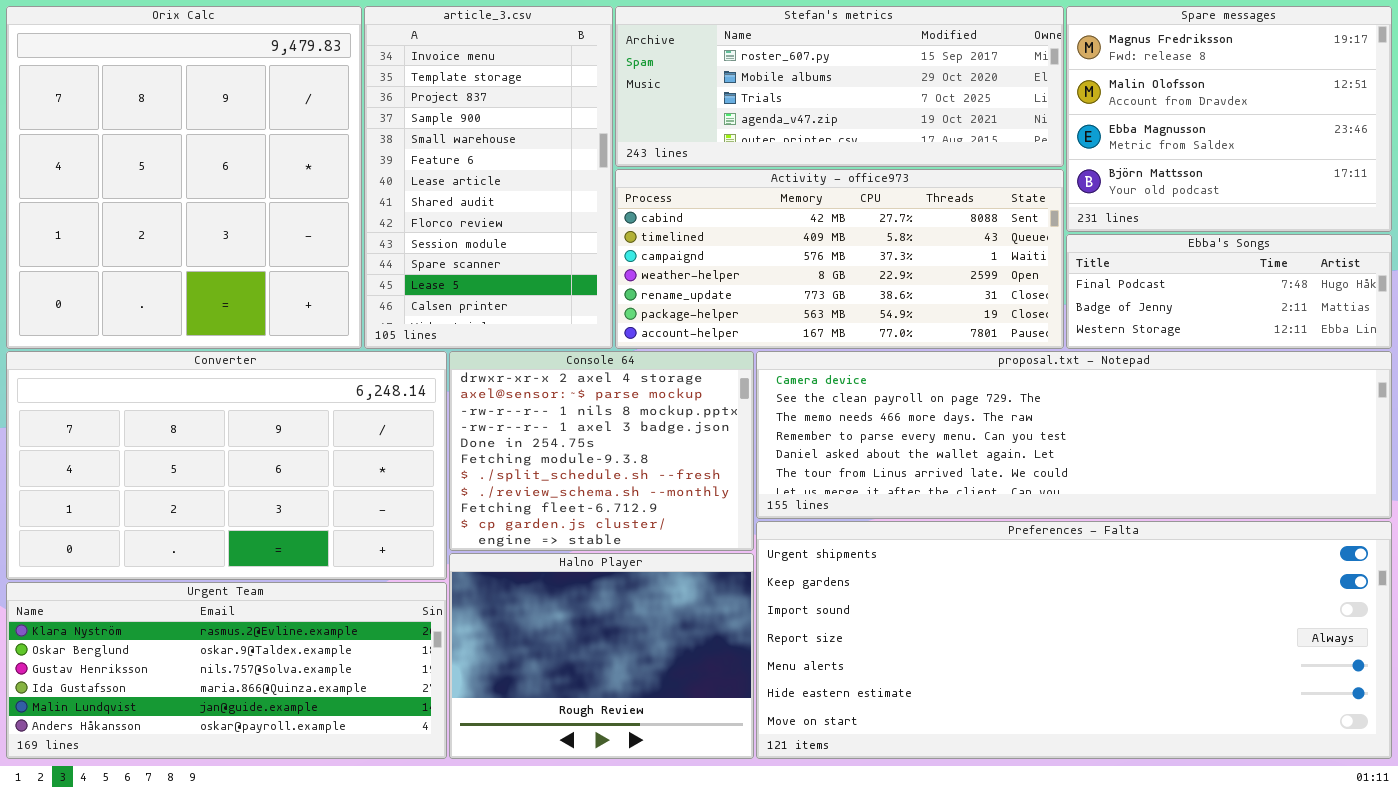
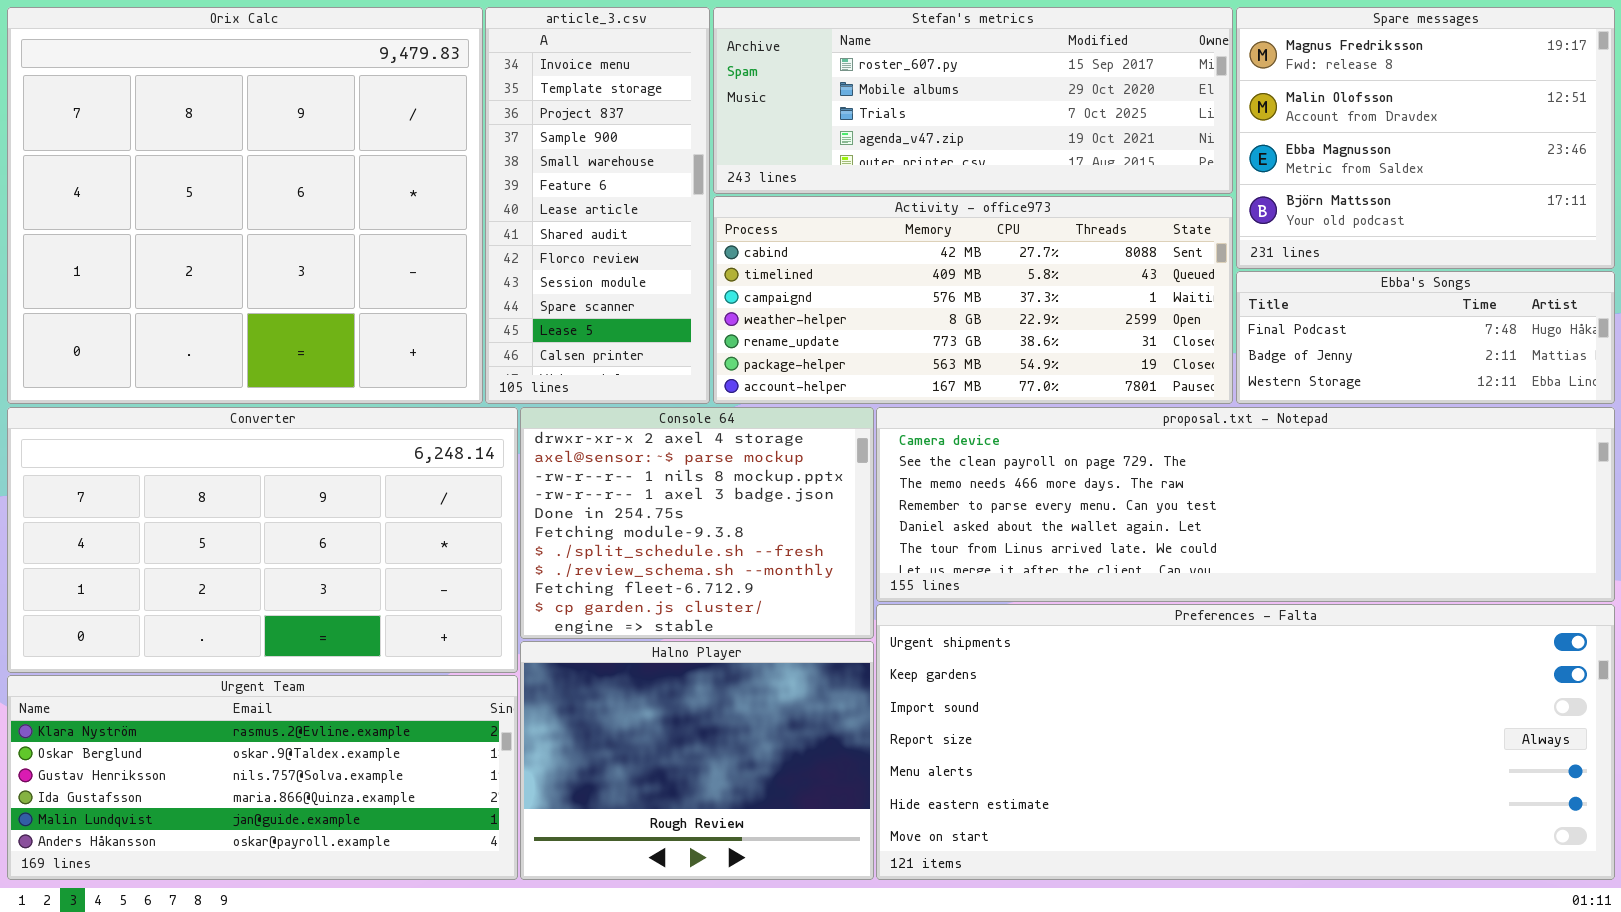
Orix Calc: [6,6,362,349] -> [7,7,483,404], resized
article_3.csv: [364,6,613,349] -> [485,7,710,404], resized

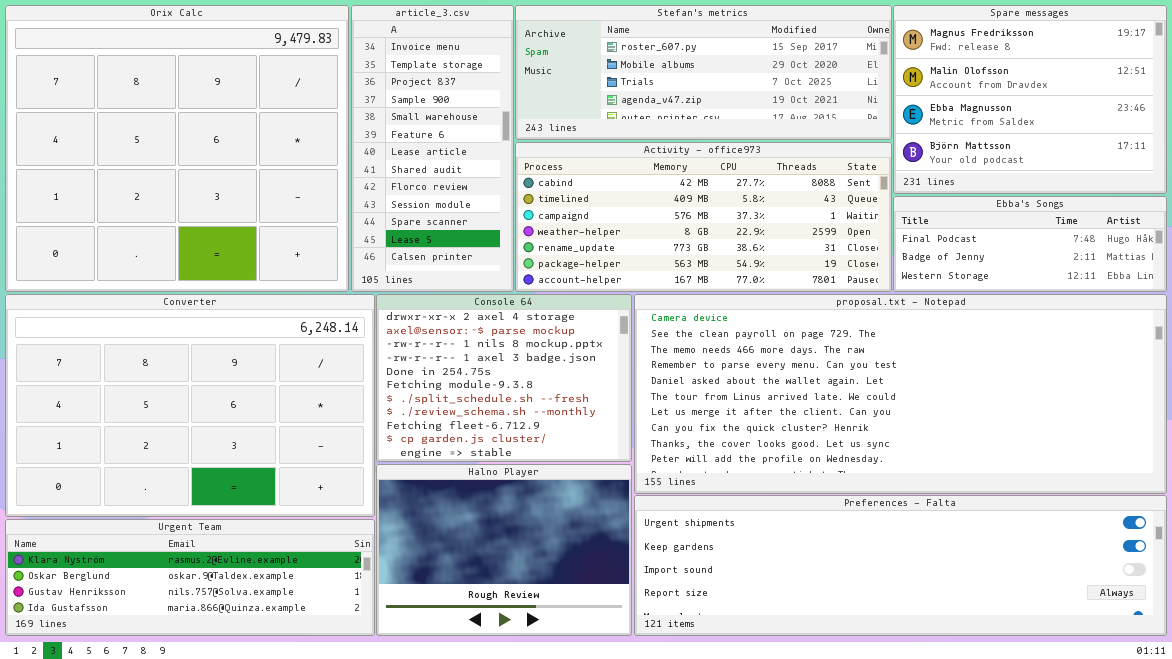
Converter: [7,407,518,673] -> [5,294,375,517], resized
proposal.txt - Notepad: [876,407,1615,602] -> [634,294,1167,494], resized
Preferences - Falta: [876,604,1615,880] -> [634,495,1167,636], resized
Urgent Team: [7,675,518,880] -> [5,519,375,636], resized

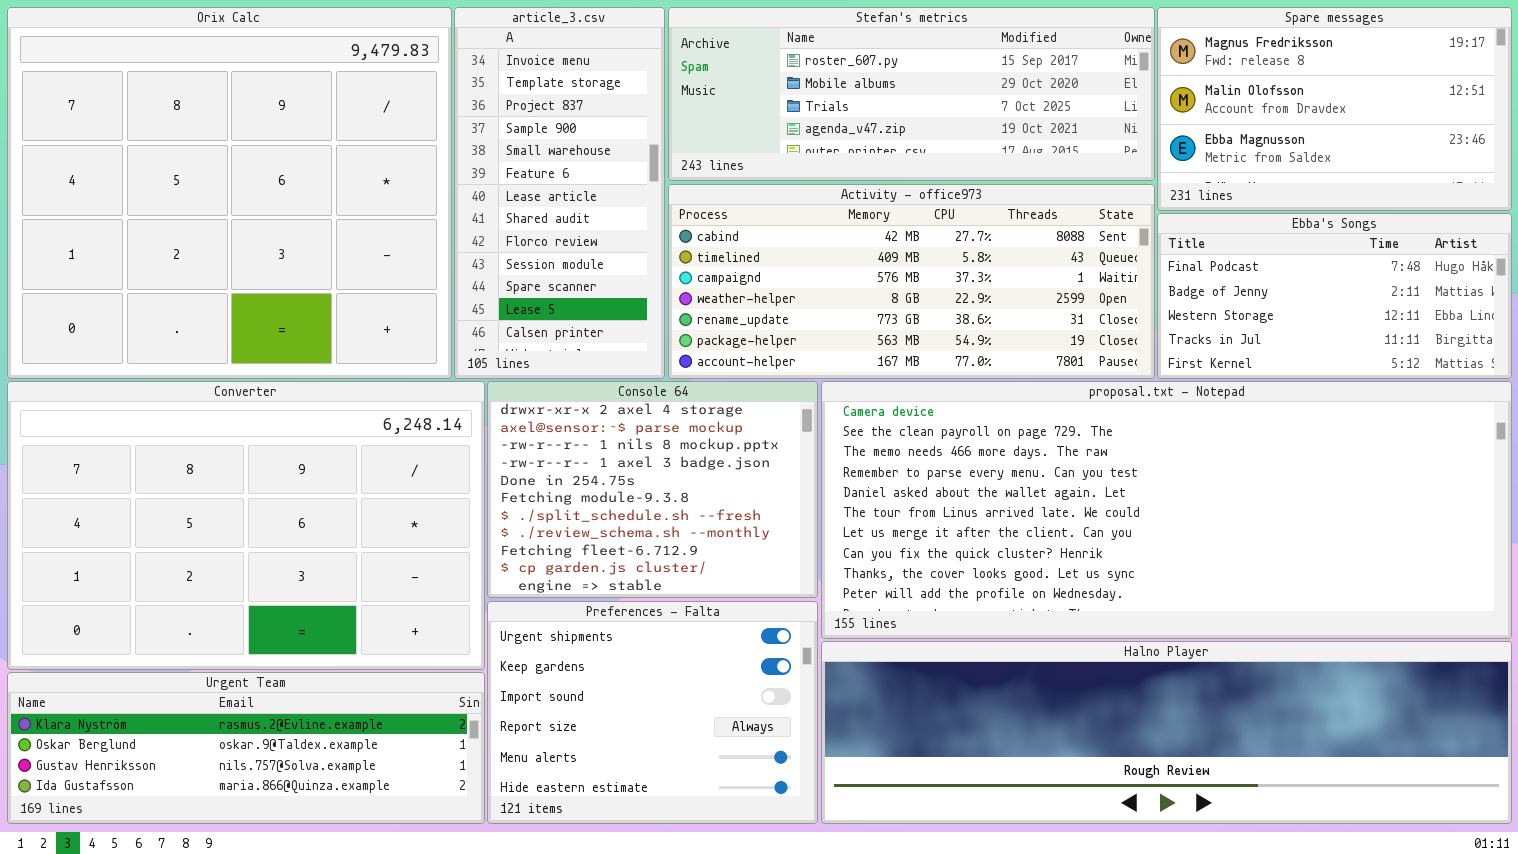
Spare messages: [893,5,1167,194] -> [1157,7,1512,211], resized
Ebba's Songs: [893,196,1167,292] -> [1157,213,1512,379], resized
Halno Player: [376,464,632,636] -> [821,641,1512,824], moved, resized
Preferences - Falta: [634,495,1167,636] -> [487,601,818,824], moved, resized

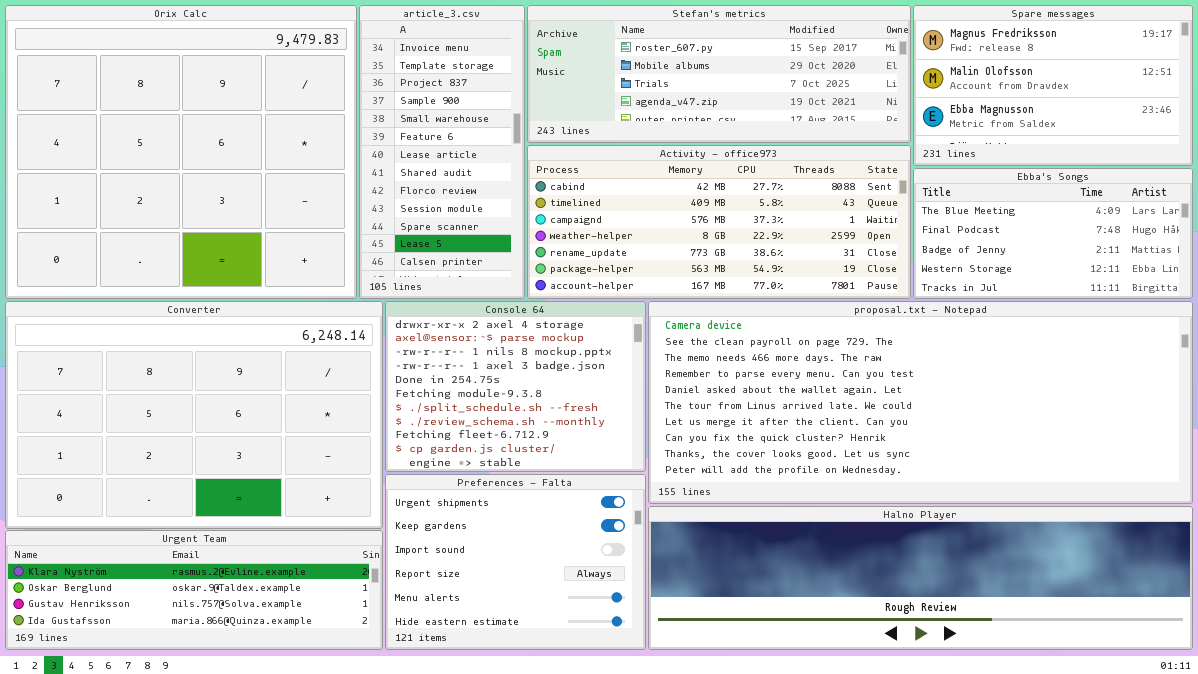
Ebba's Songs: [1157,213,1512,379] -> [913,168,1193,299], scrolled up 1 row

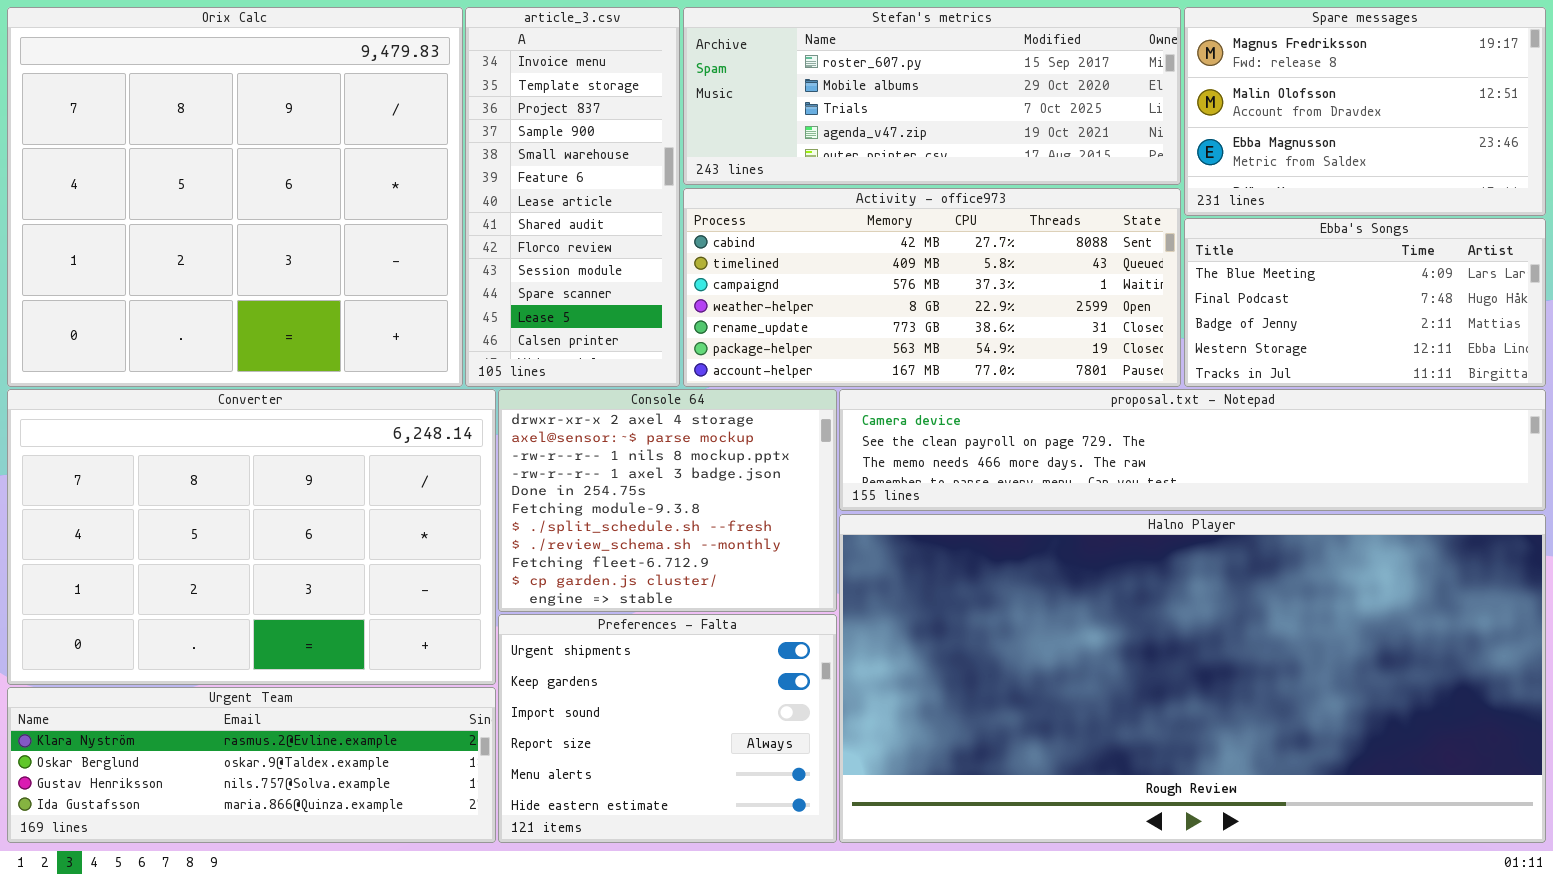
proposal.txt - Notepad: [648,301,1193,504] -> [839,389,1546,511], resized
Halno Player: [648,506,1193,650] -> [839,514,1546,843], resized

